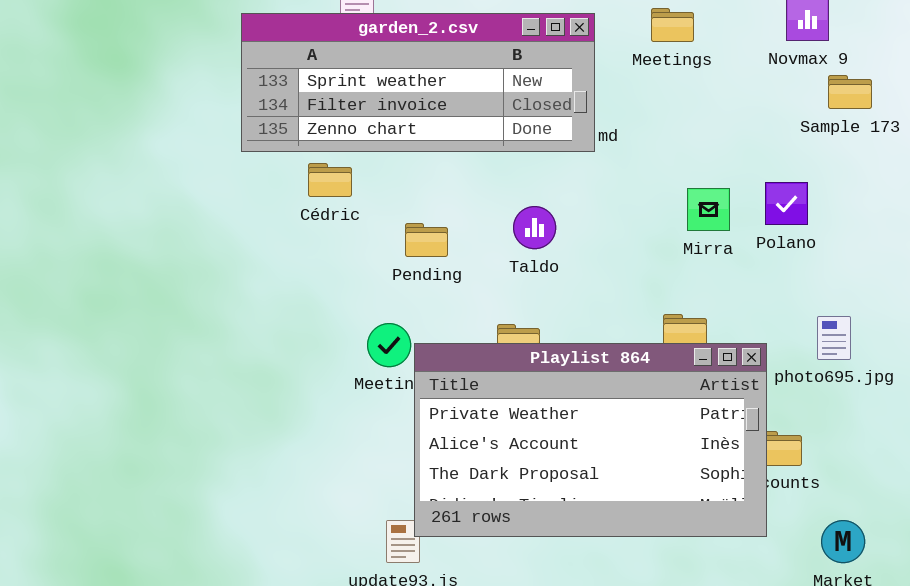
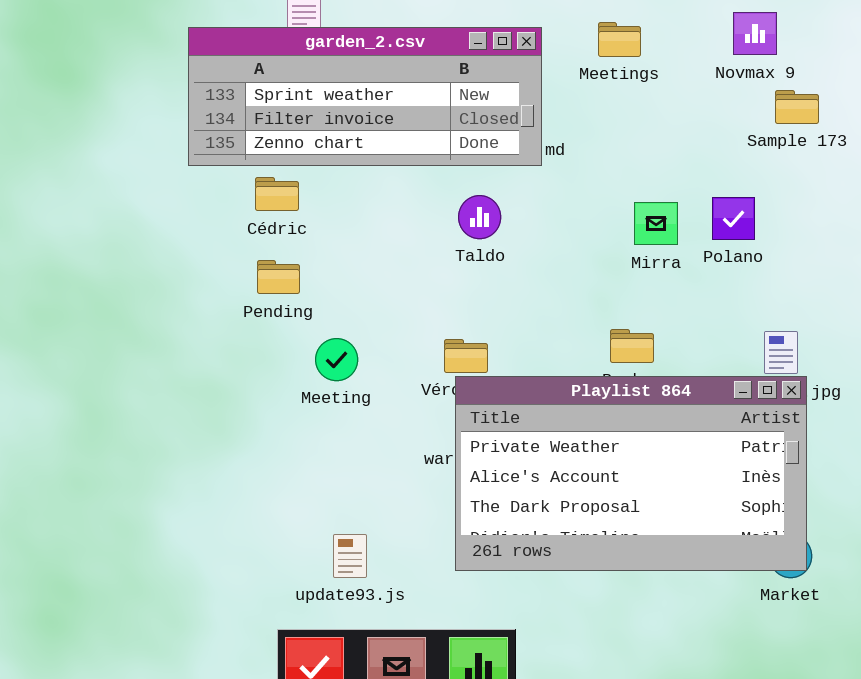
Taldo: [513,206,556,249] -> [458,195,501,239], moved
Pending: [405,223,448,257] -> [257,260,300,294], moved
Playlist 864: [414,343,767,537] -> [455,376,807,571], moved

